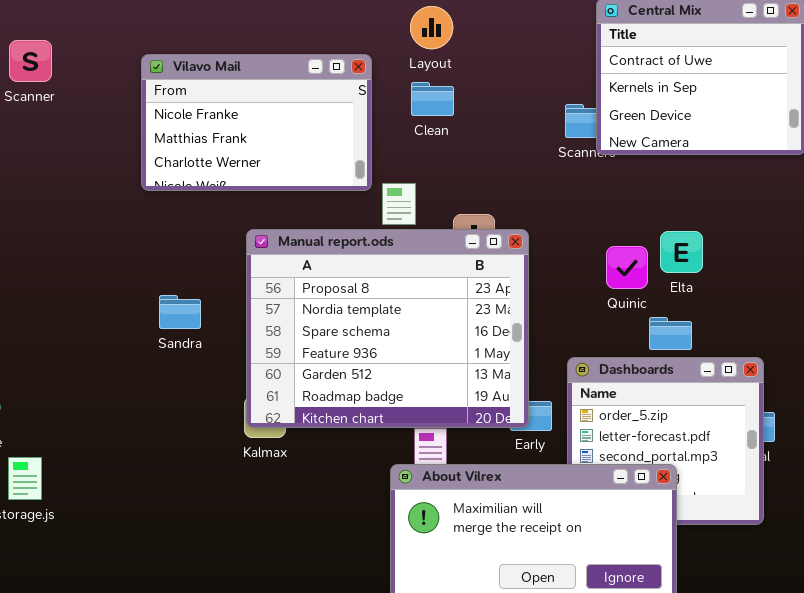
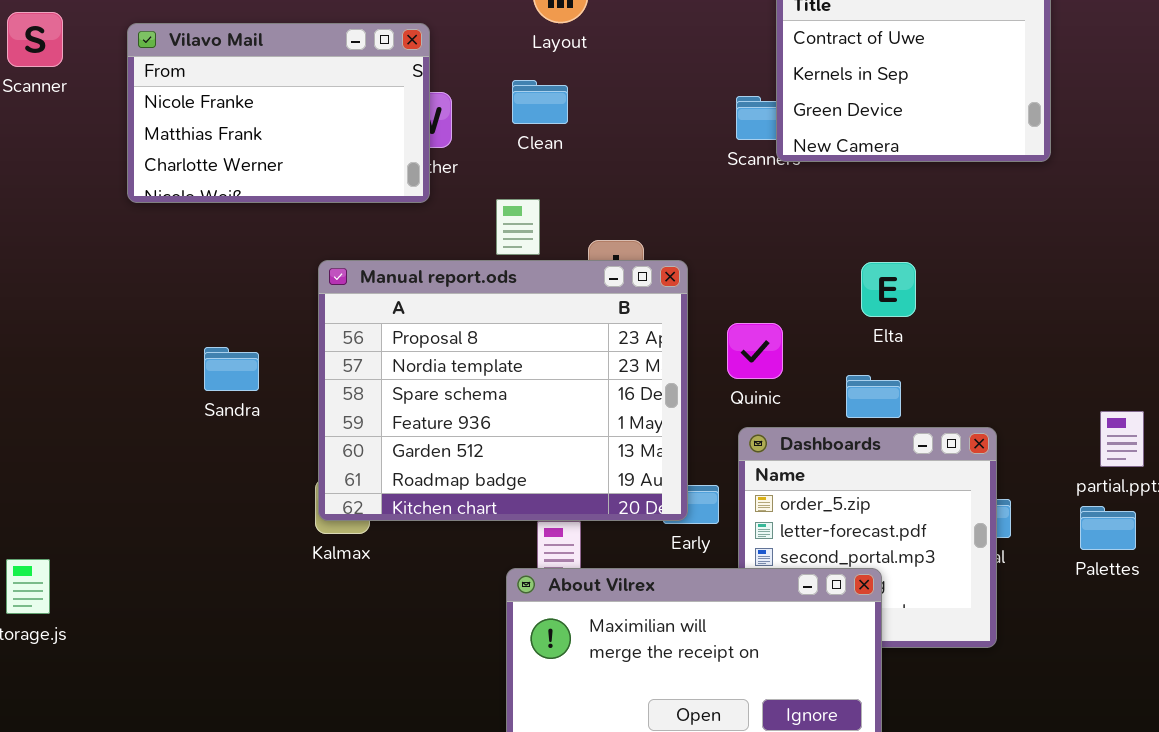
Vilavo Mail: [141,54,372,191] -> [127,23,430,203], moved
Clean: [411,82,454,116] -> [512,80,568,124], moved
Quinic: [606,246,648,289] -> [727,323,783,379], moved

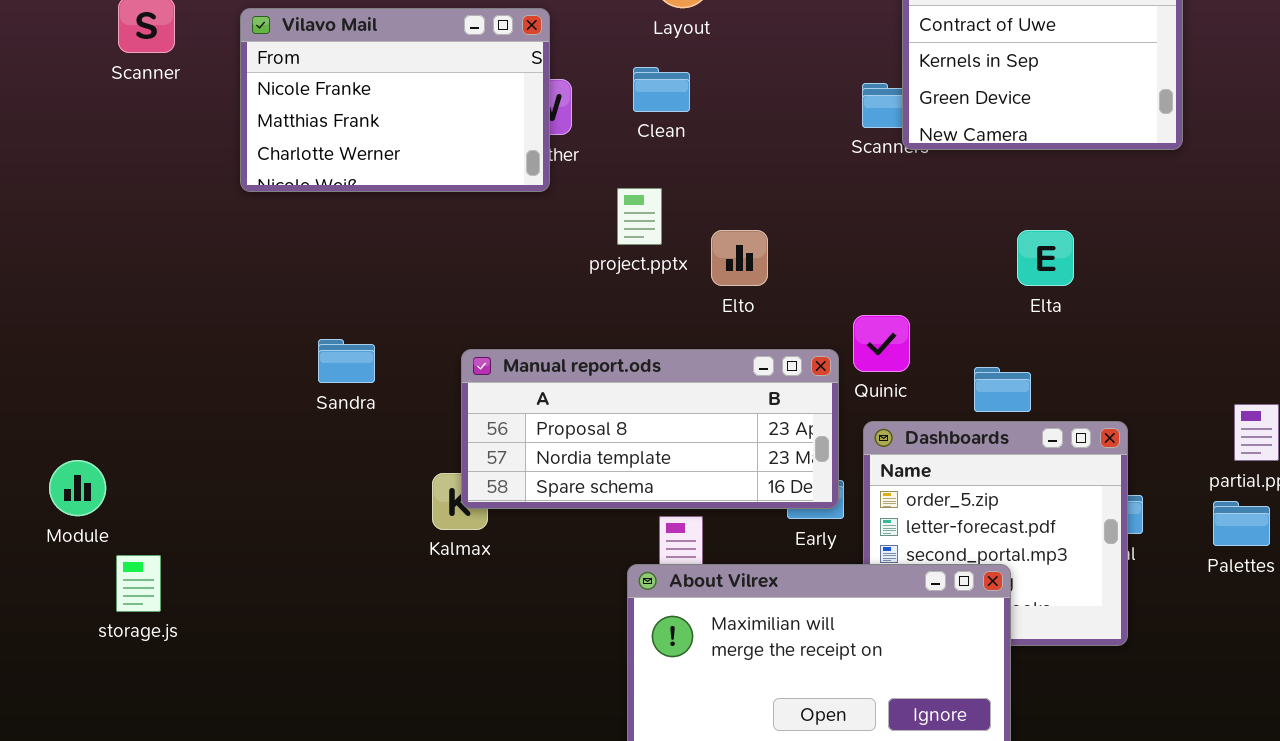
Manual report.ods: [318,260,688,521] -> [461,349,839,509], moved, resized
Elta: [861,262,916,317] -> [1017,230,1074,286], moved

